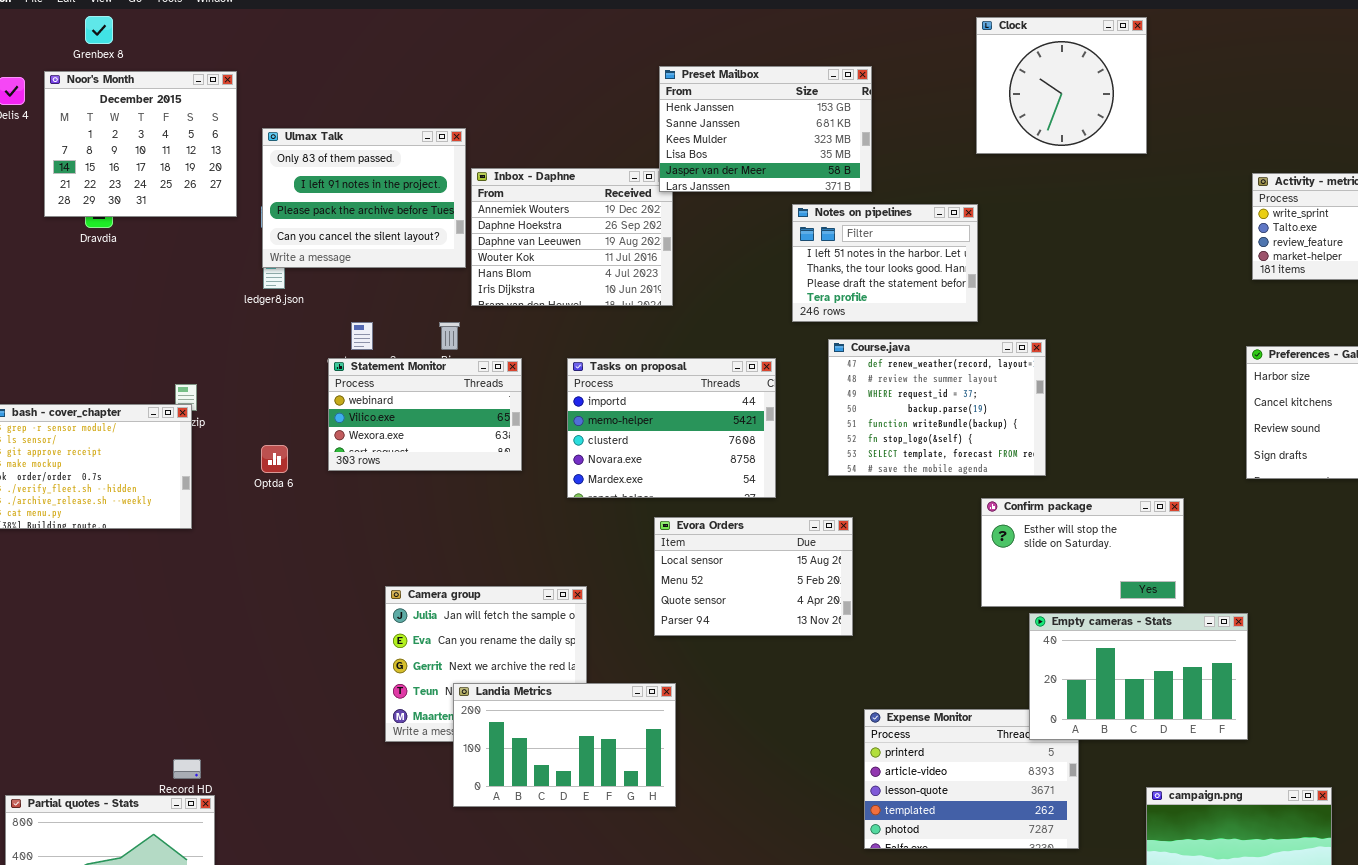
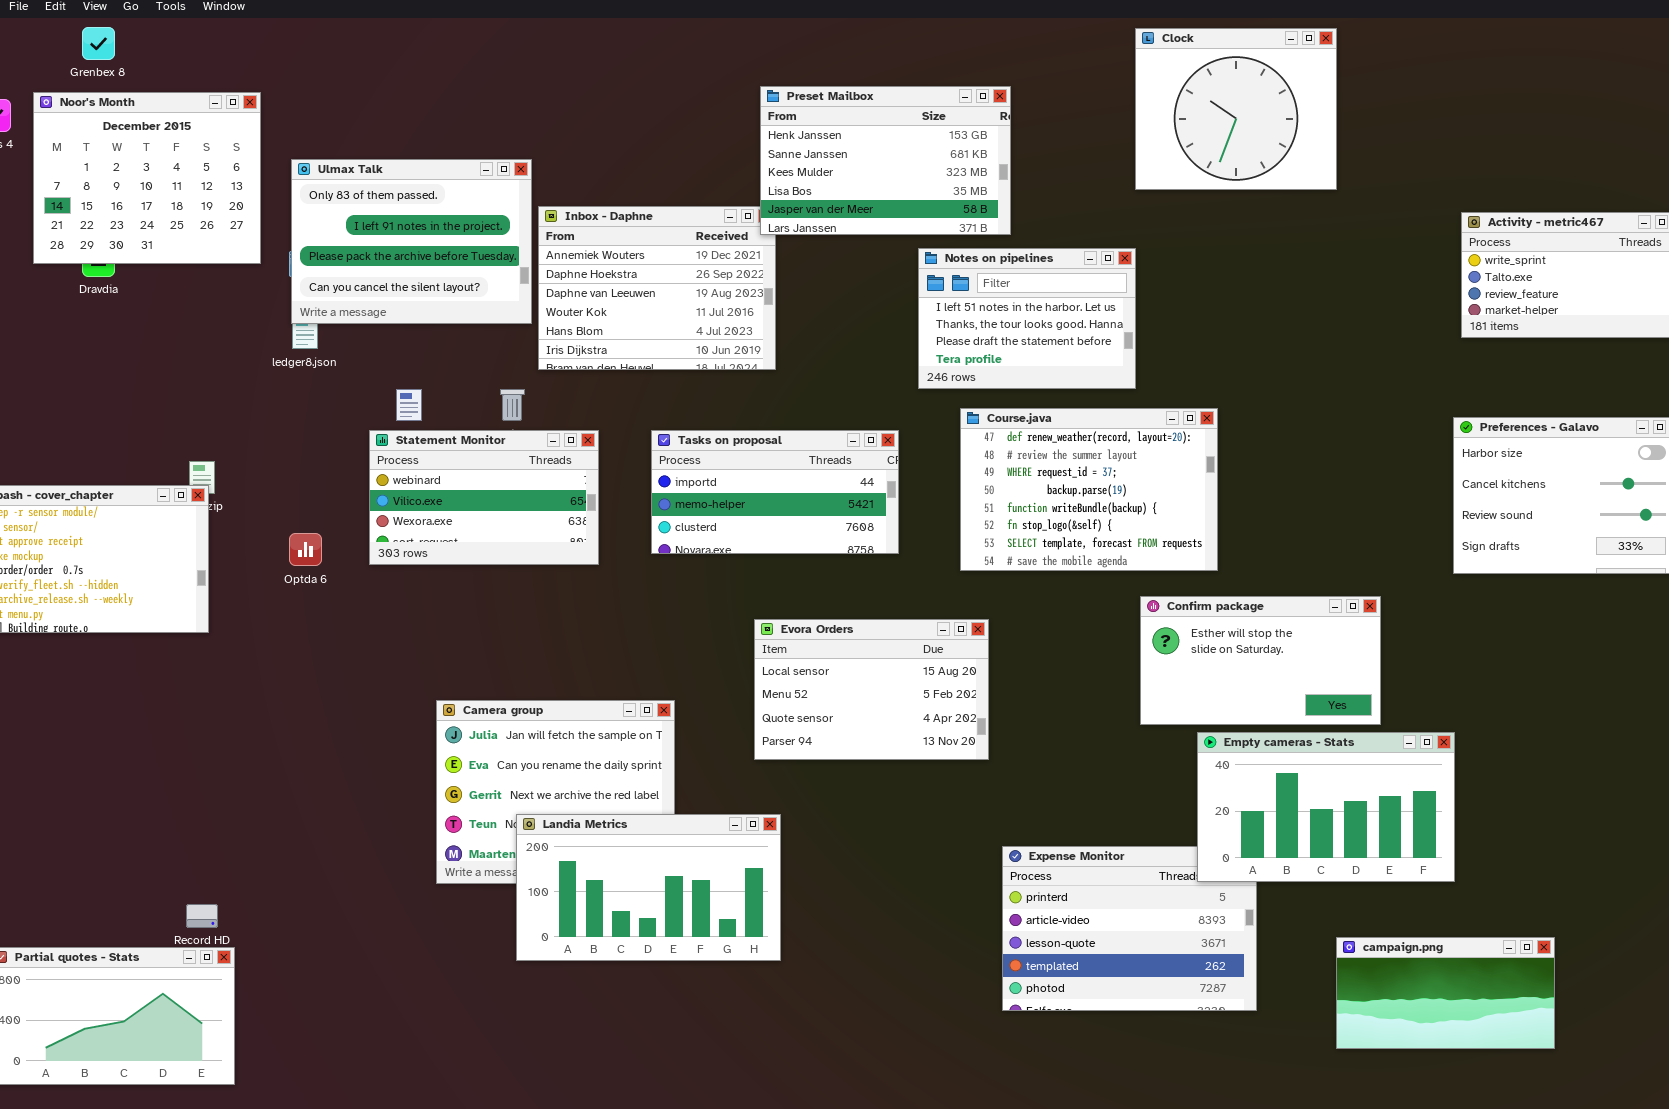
Tasks on proposal: [567,358,776,498] -> [651,430,899,554], resized

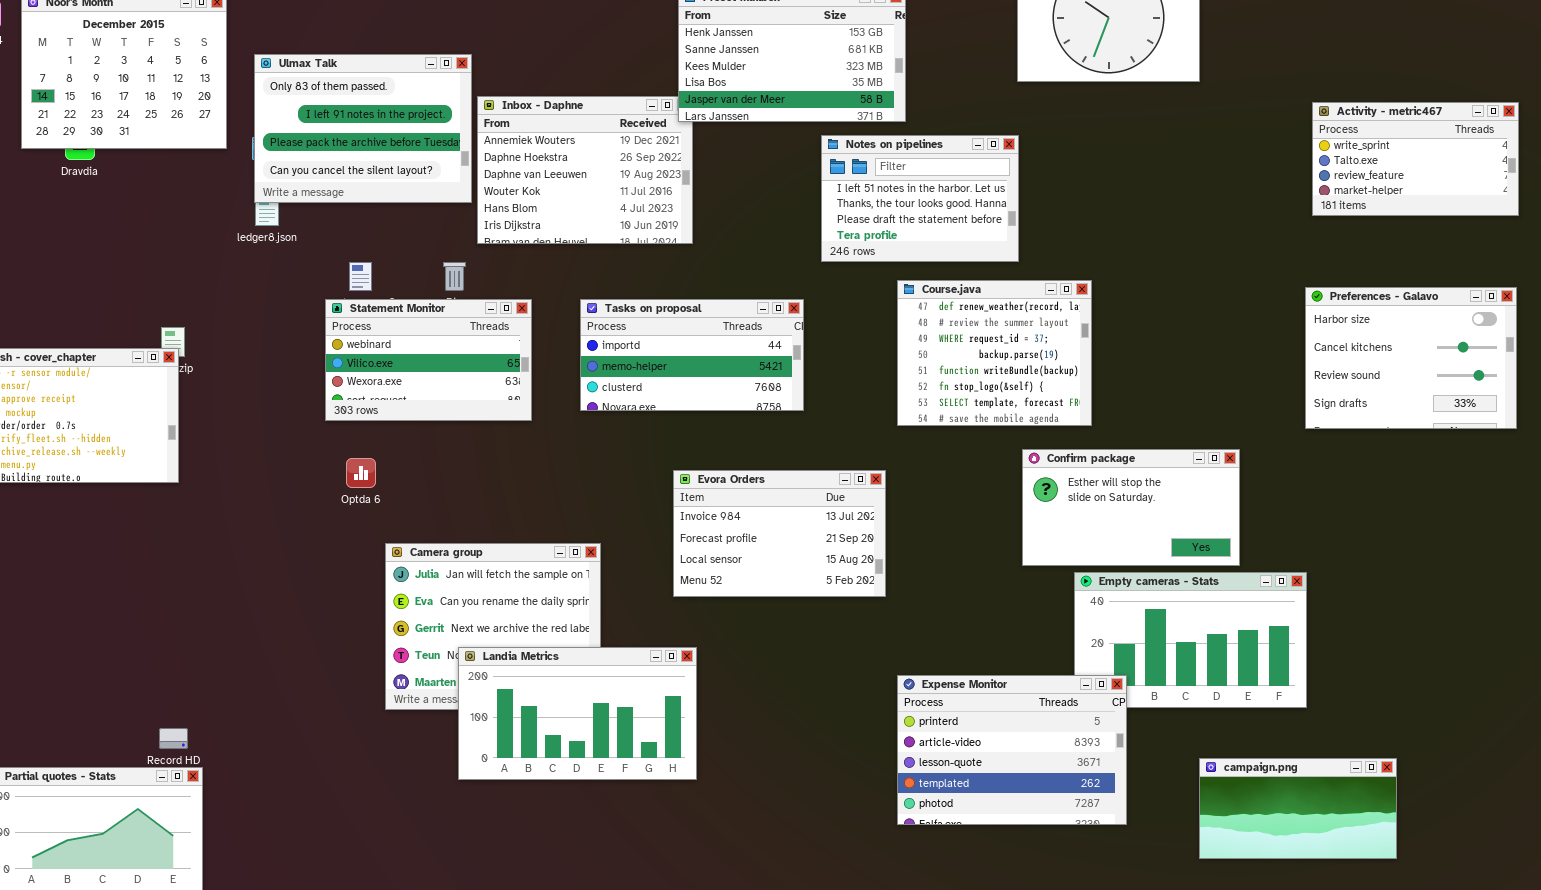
Course.java: [960,408,1218,571] -> [897,280,1092,426], resized
Optda 6: [289,533,322,566] -> [346,458,376,488], moved
Evora Orders: [754,619,989,760] -> [673,470,886,597], scrolled up 2 rows
Expense Monitor: [1002,846,1257,1011] -> [897,675,1127,825], raised

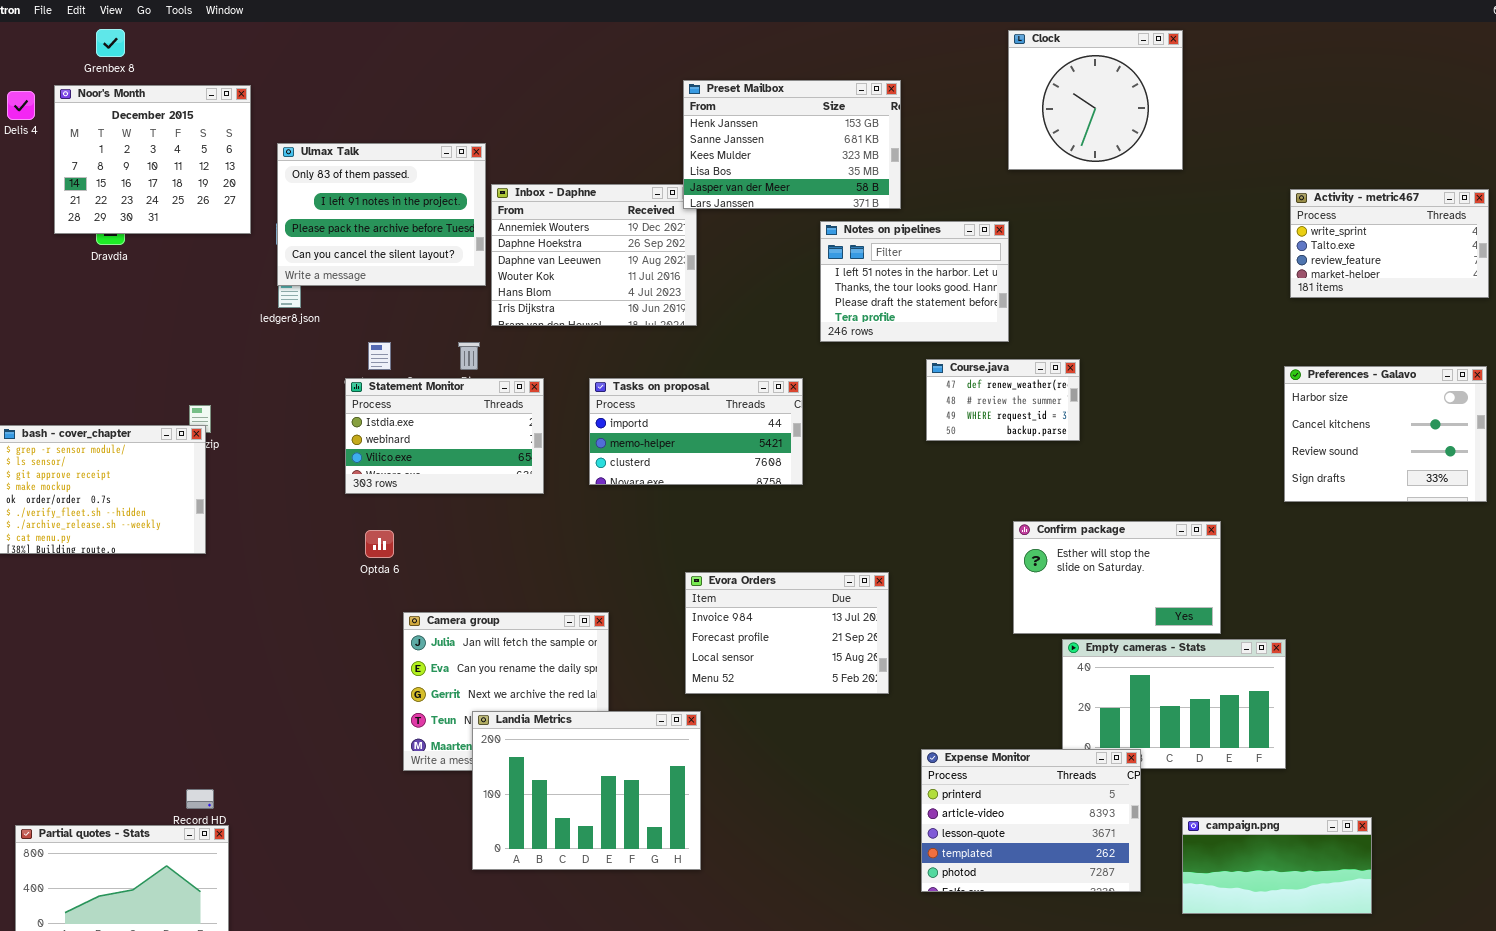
Course.java: [897,280,1092,426] -> [926,359,1080,441], resized
Statement Monitor: [325,299,532,421] -> [345,378,544,494], scrolled up 1 row
Evora Orders: [673,470,886,597] -> [685,572,889,694], moved
Landia Metrics: [458,647,697,780] -> [472,711,701,870], resized
Expense Monitor: [897,675,1127,825] -> [921,749,1141,892], moved

